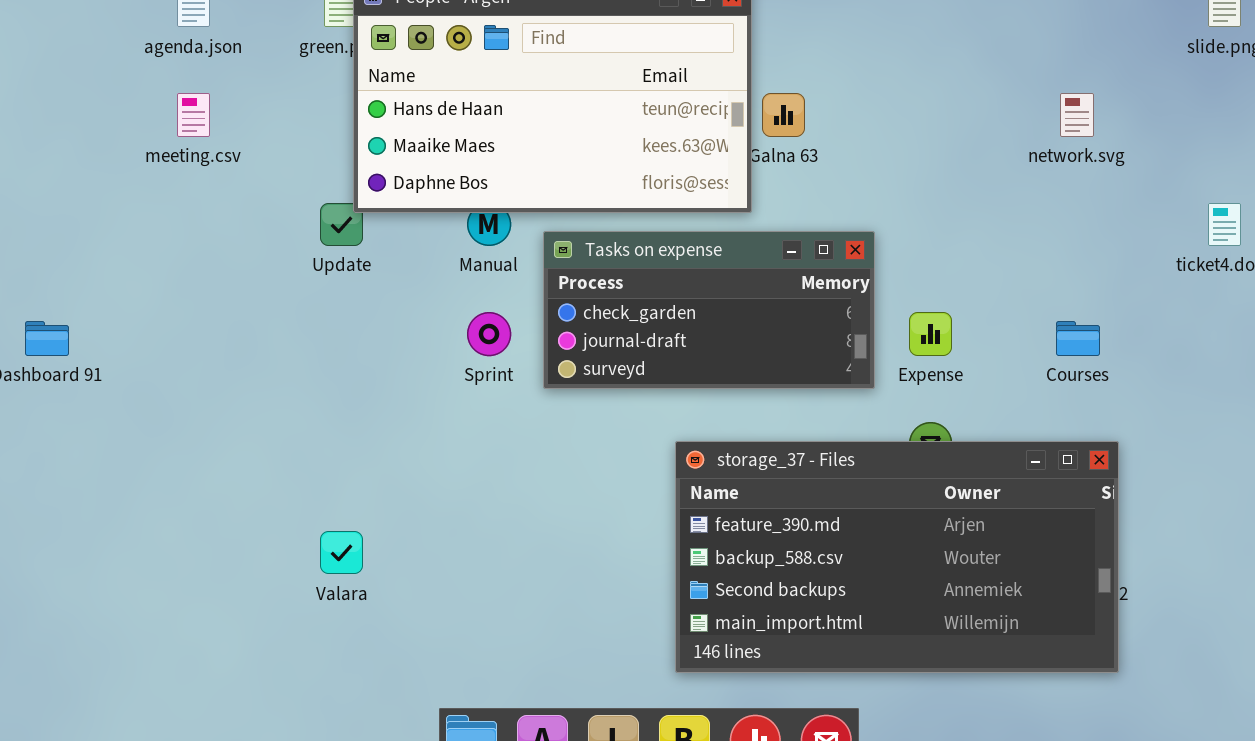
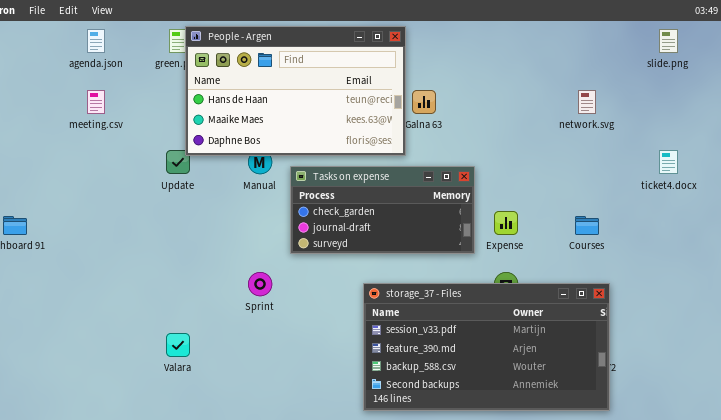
Sprint: [467,312,511,356] -> [248,272,272,296], moved
storage_37 - Files: [675,441,1119,673] -> [363,283,610,411], scrolled up 1 row

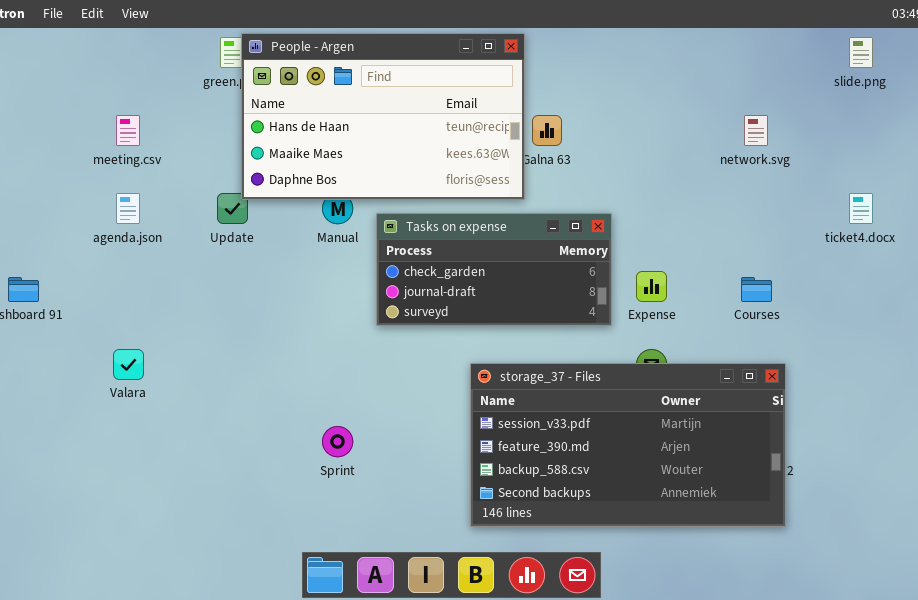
agenda.json: [87,29,105,53] -> [116,193,140,224], moved
Sprint: [248,272,272,296] -> [322,426,353,457], moved
Valara: [166,333,190,357] -> [113,349,144,380], moved

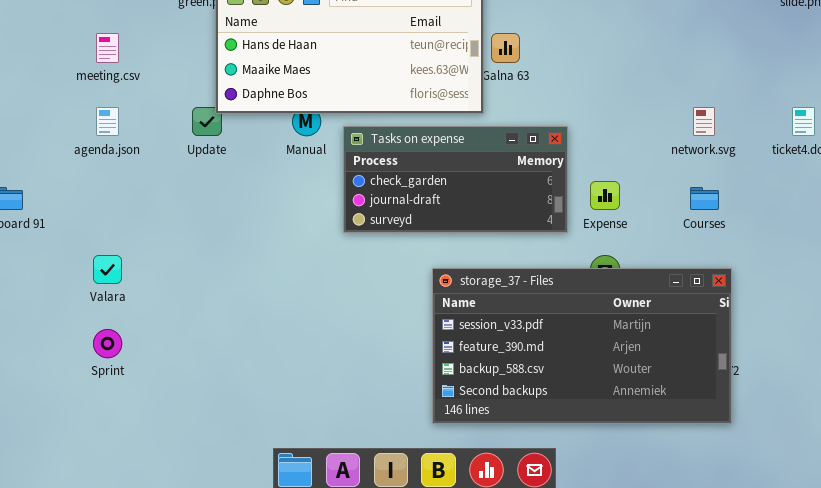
network.svg: [744,115,768,146] -> [693,107,715,136], moved
Sprint: [322,426,353,457] -> [93,329,122,358], moved

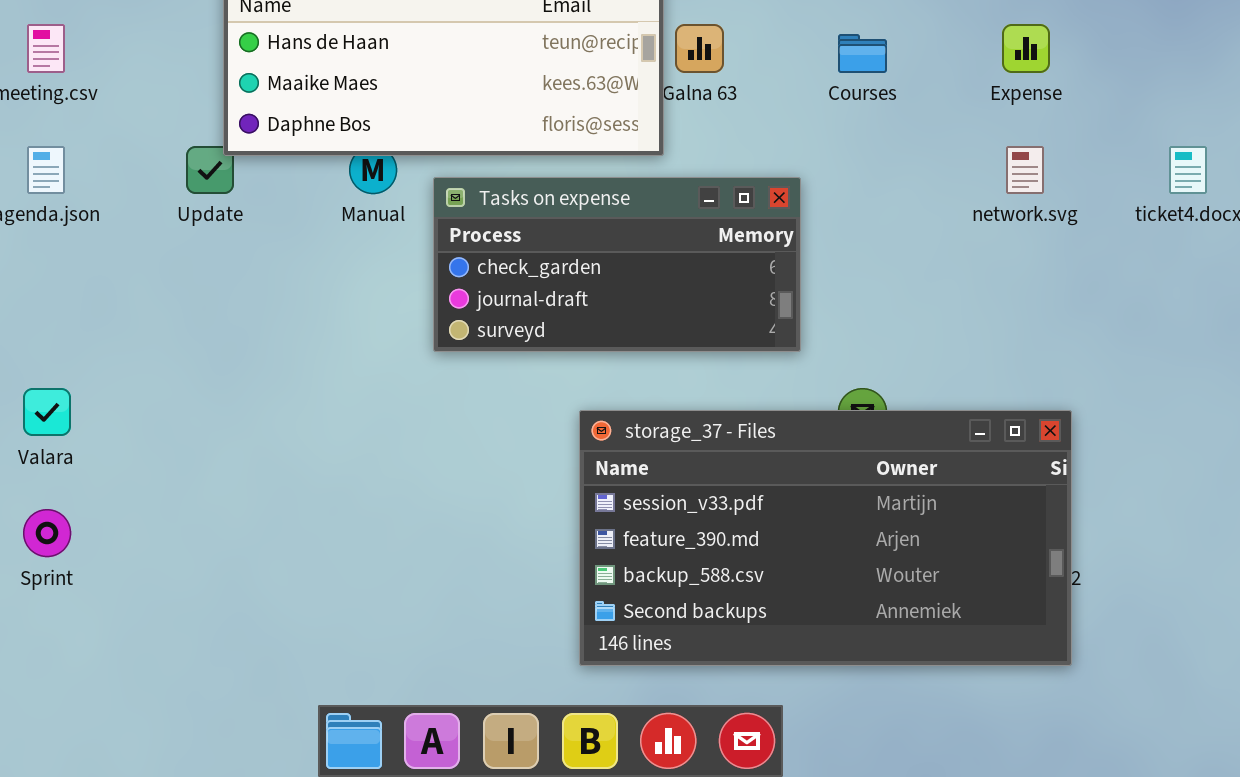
Expense: [590,181,620,210] -> [1002,24,1050,73], moved
Courses: [690,187,719,210] -> [838,34,887,73], moved

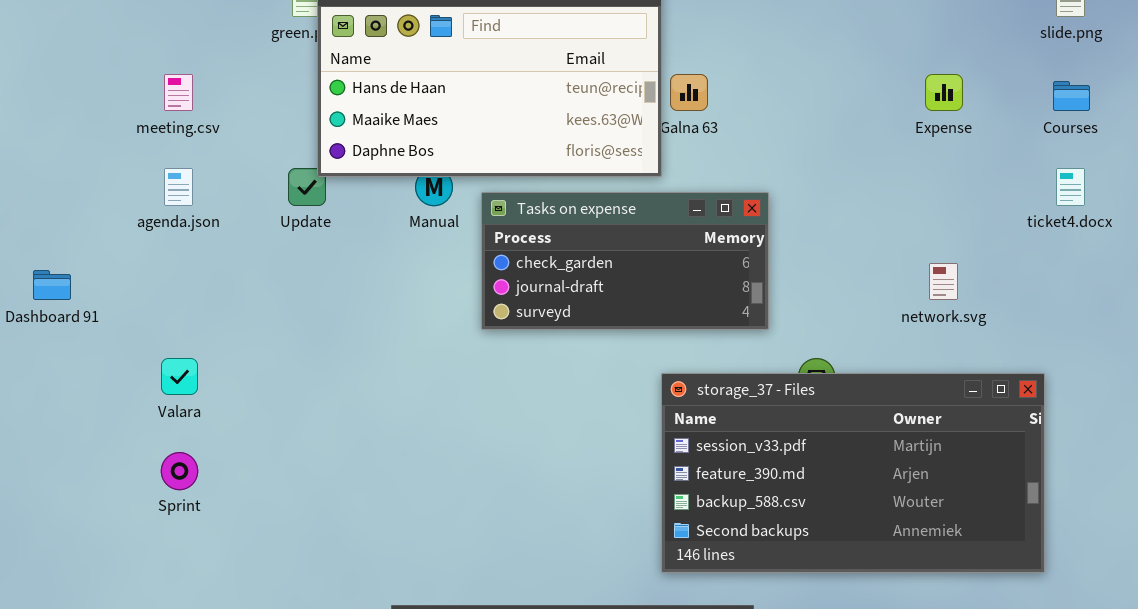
Courses: [838,34,887,73] -> [1053,81,1090,111], moved
network.svg: [1006,146,1044,194] -> [929,263,958,300], moved
storage_37 - Files: [579,410,1072,666] -> [661,373,1045,573], moved

